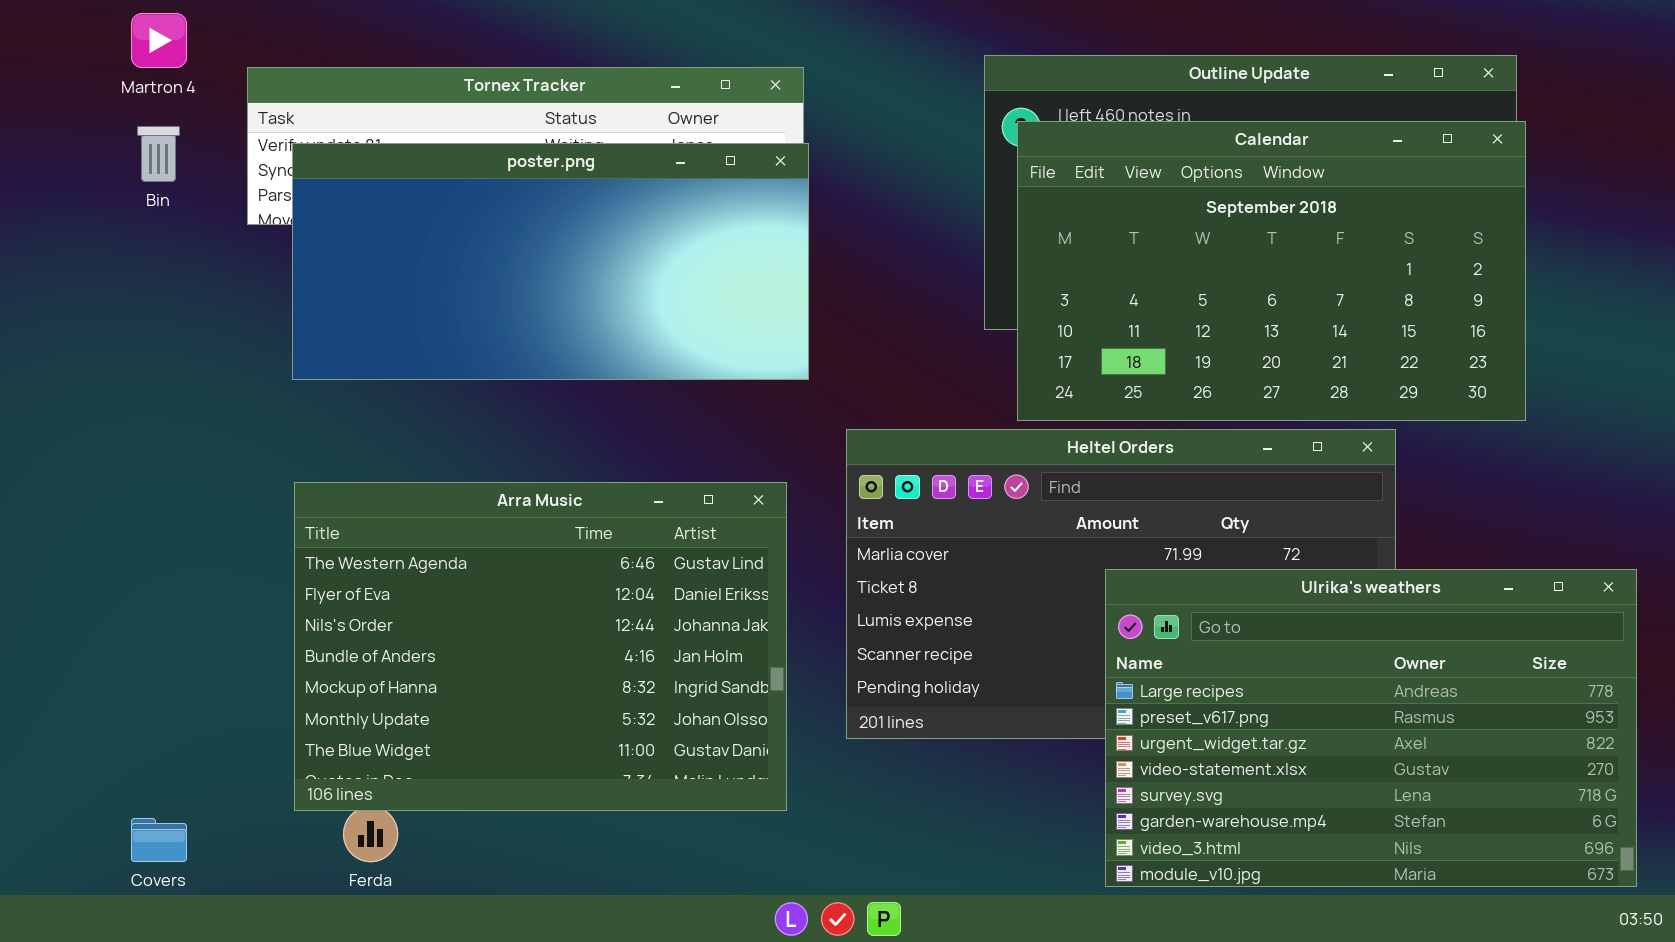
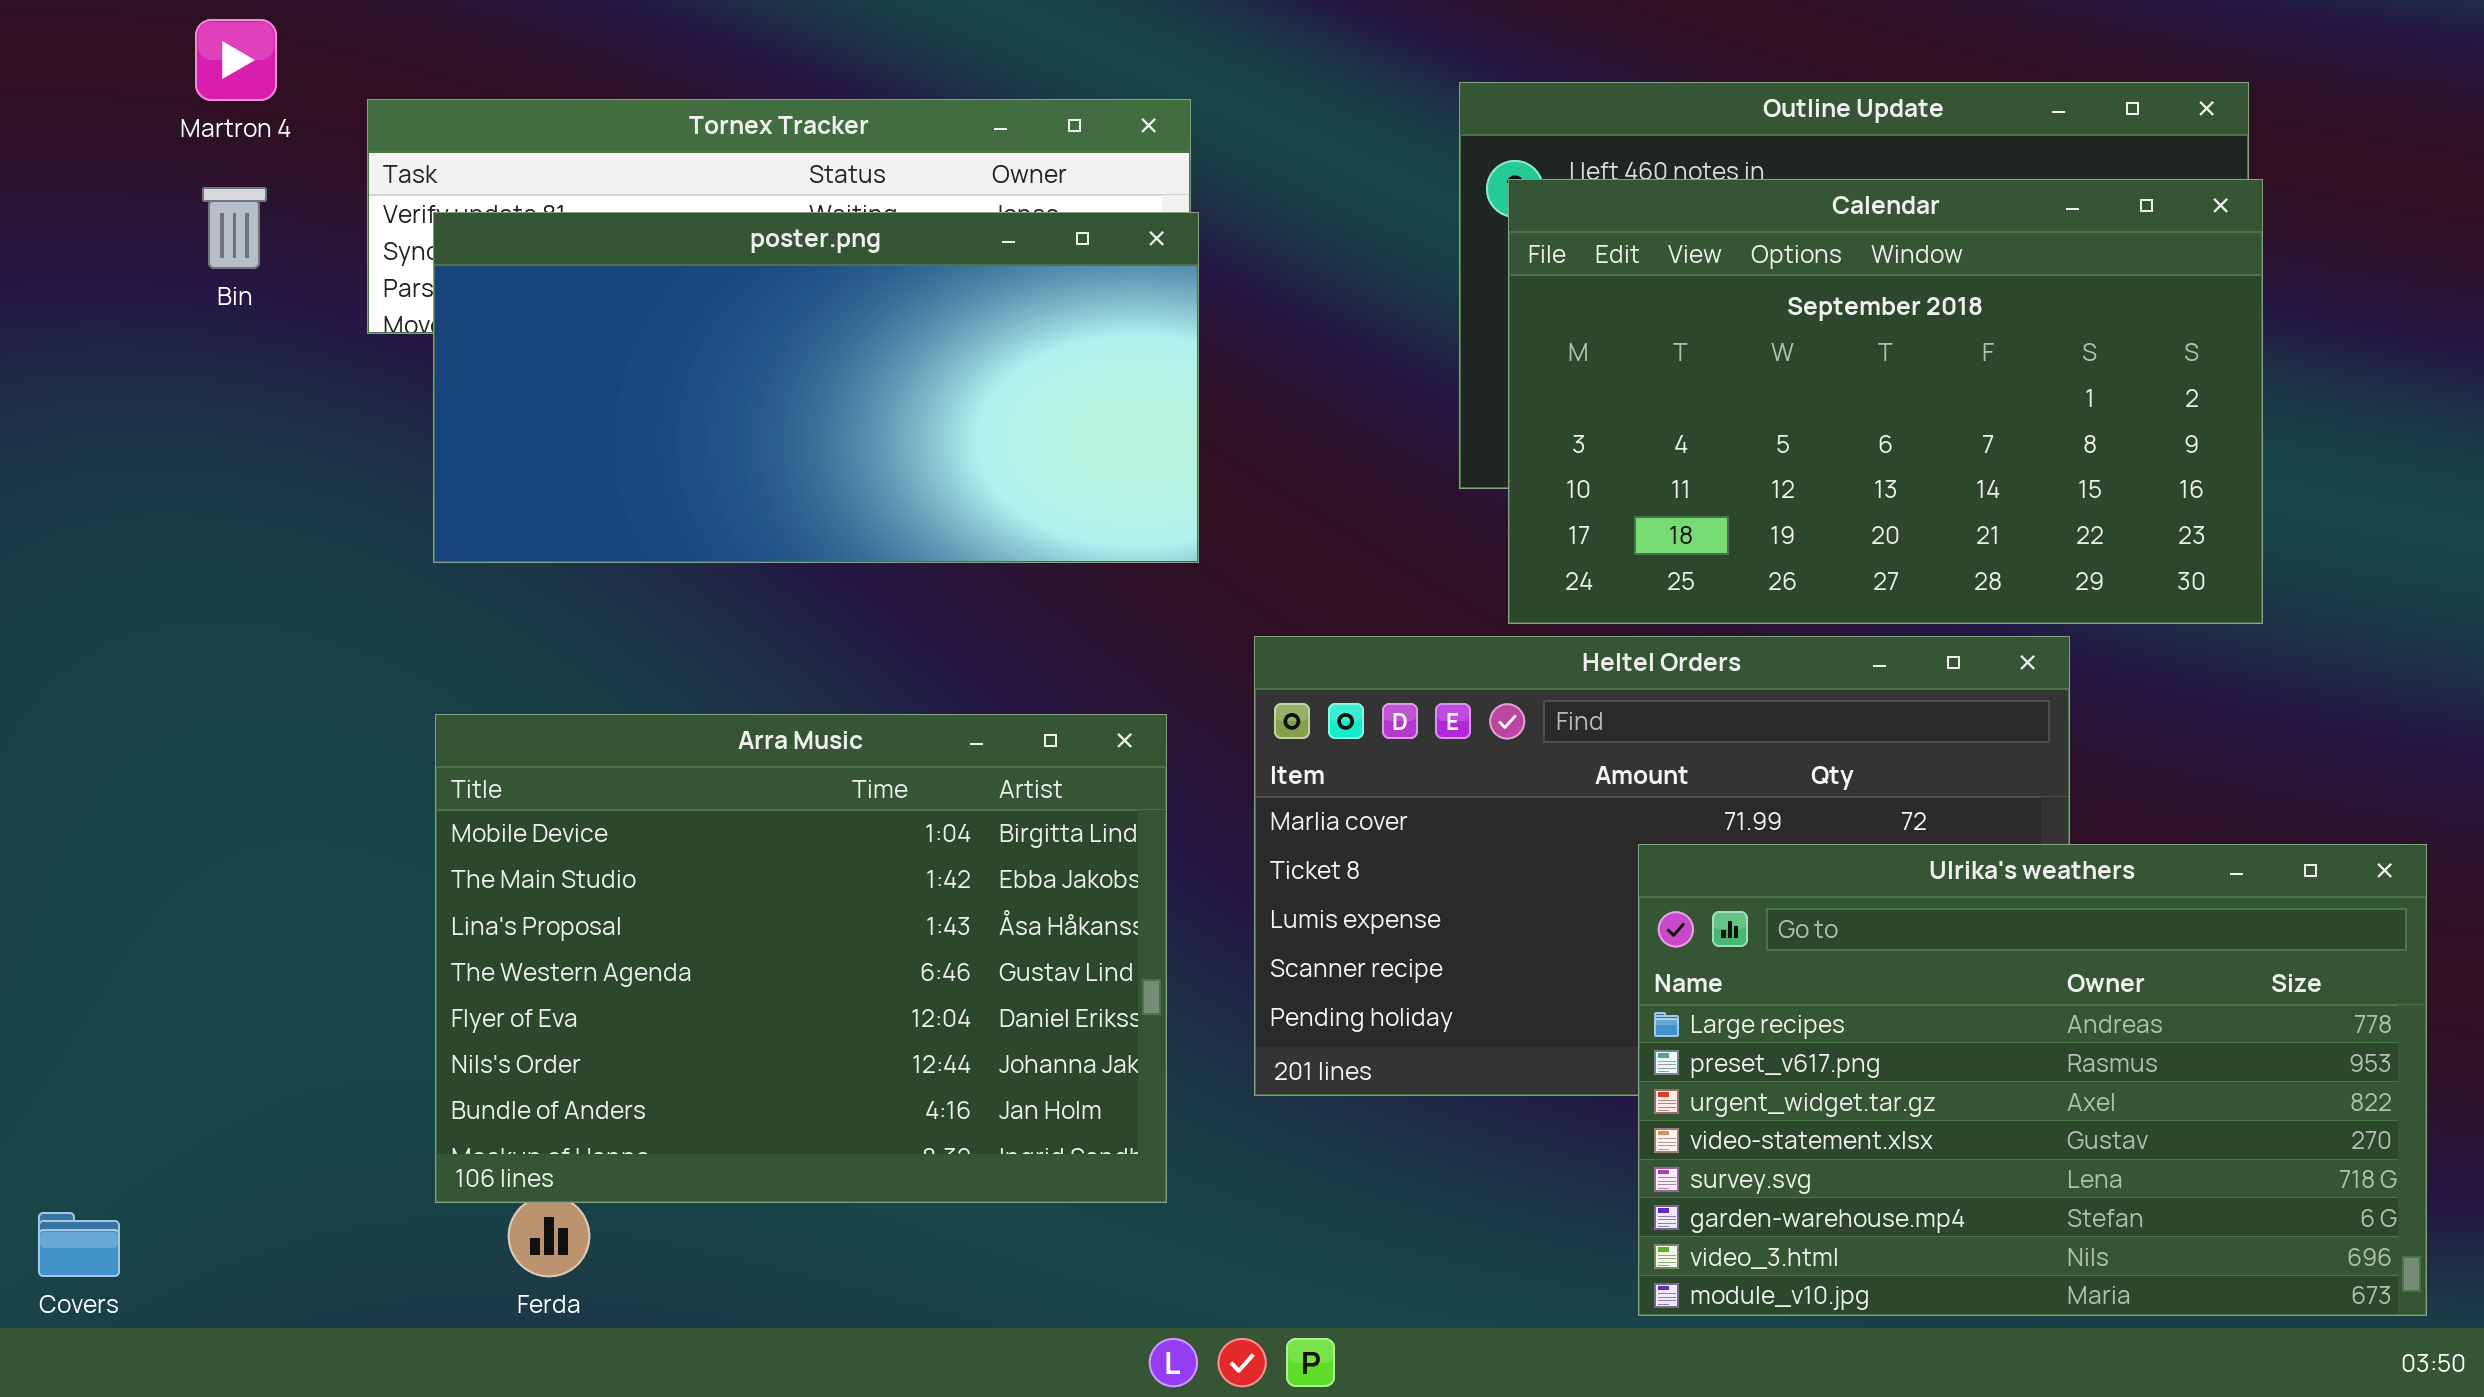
Arra Music: [294,482,787,811] -> [435,714,1167,1203], scrolled up 3 rows
Covers: [131,818,187,862] -> [38,1212,120,1277], moved

